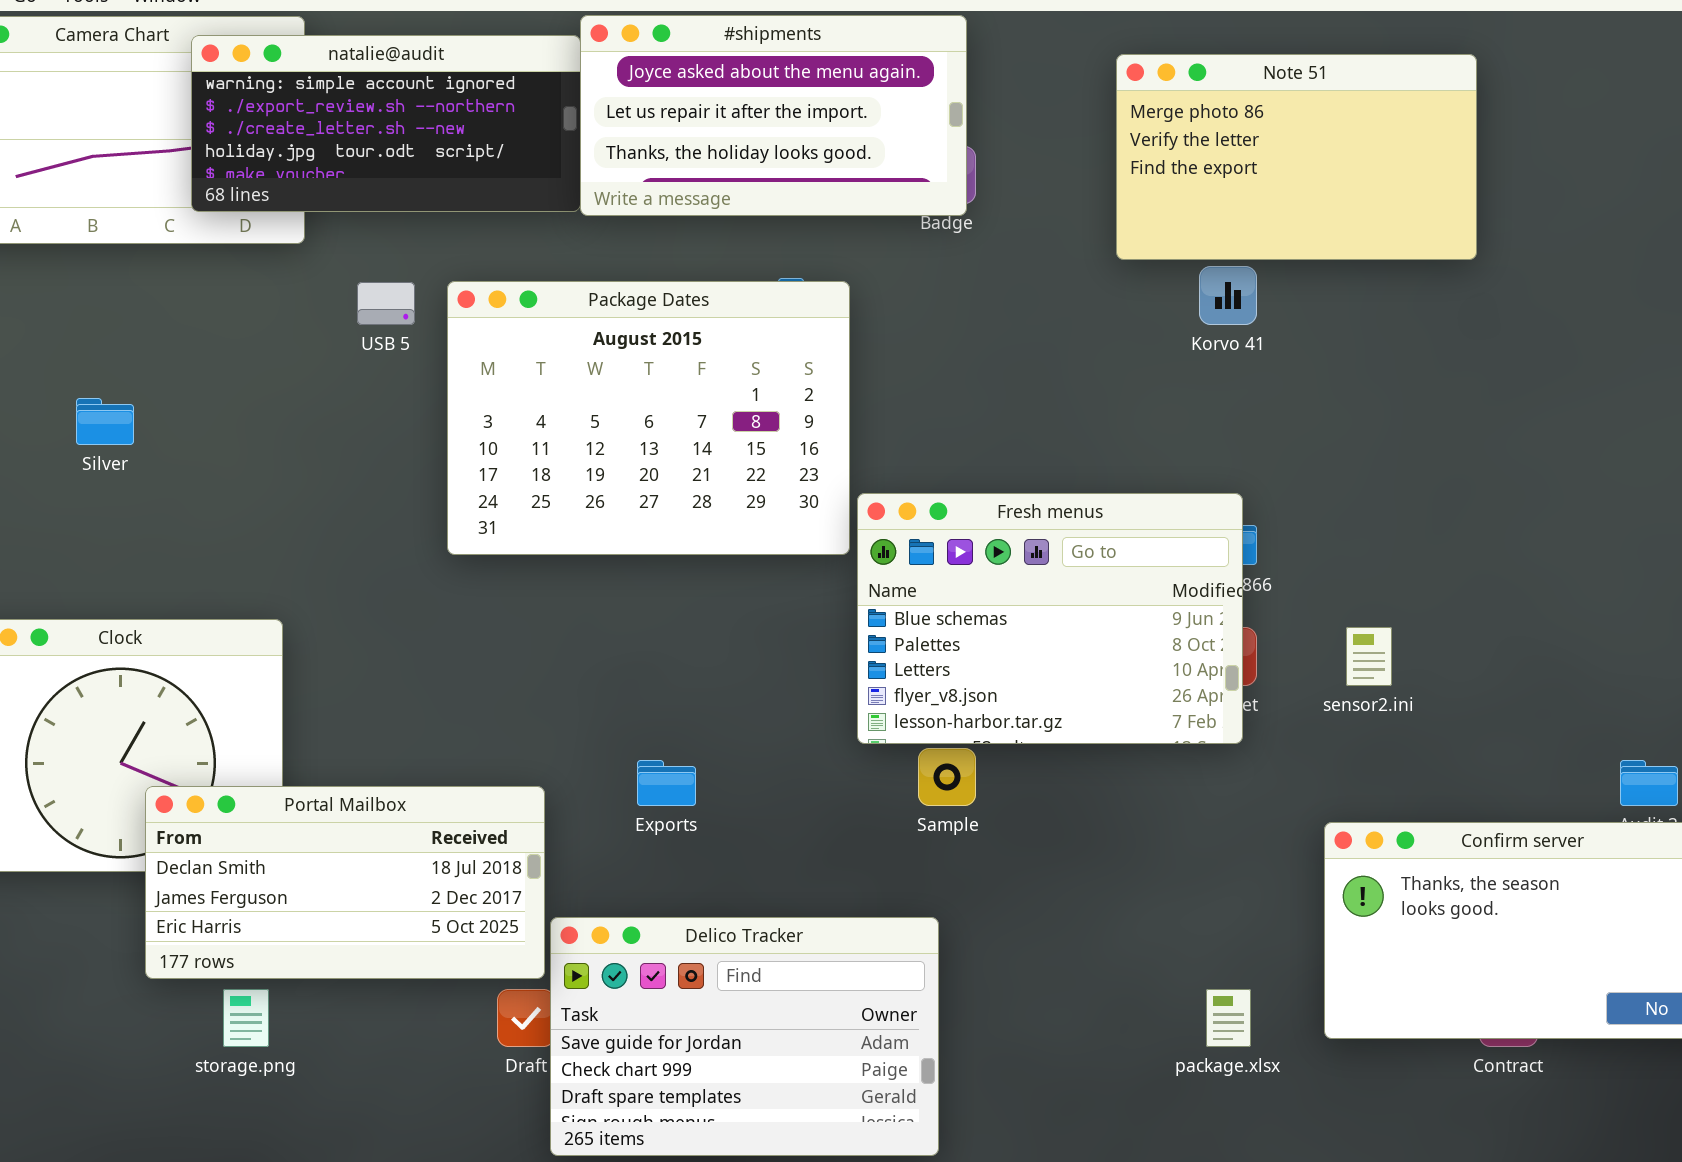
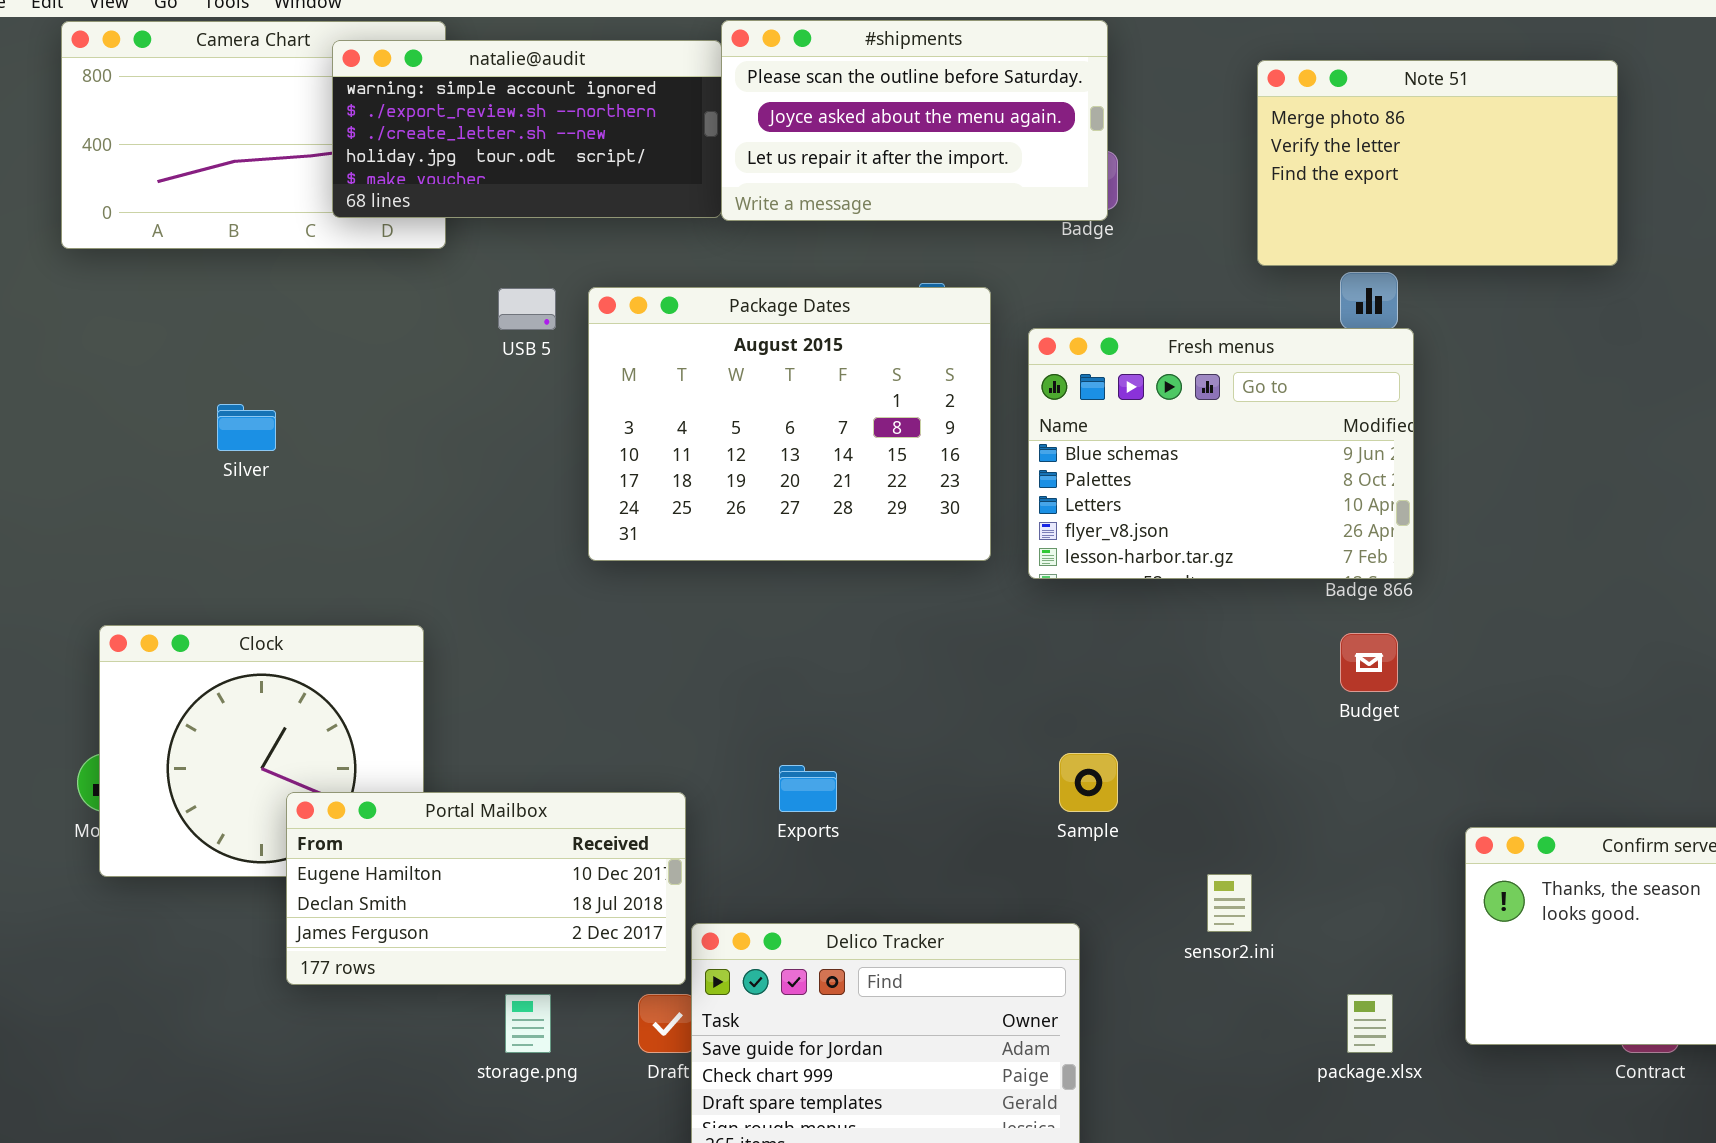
#shipments: [580,15,967,216] -> [721,20,1108,221], scrolled up 1 row
Fresh menus: [857,493,1243,744] -> [1028,328,1414,579], moved
sensor2.ini: [1346,627,1392,686] -> [1207,874,1252,932], moved
Portal Mailbox: [145,786,545,979] -> [286,792,686,985], scrolled up 1 row
storage.png: [223,989,269,1047] -> [505,994,551,1053], moved

